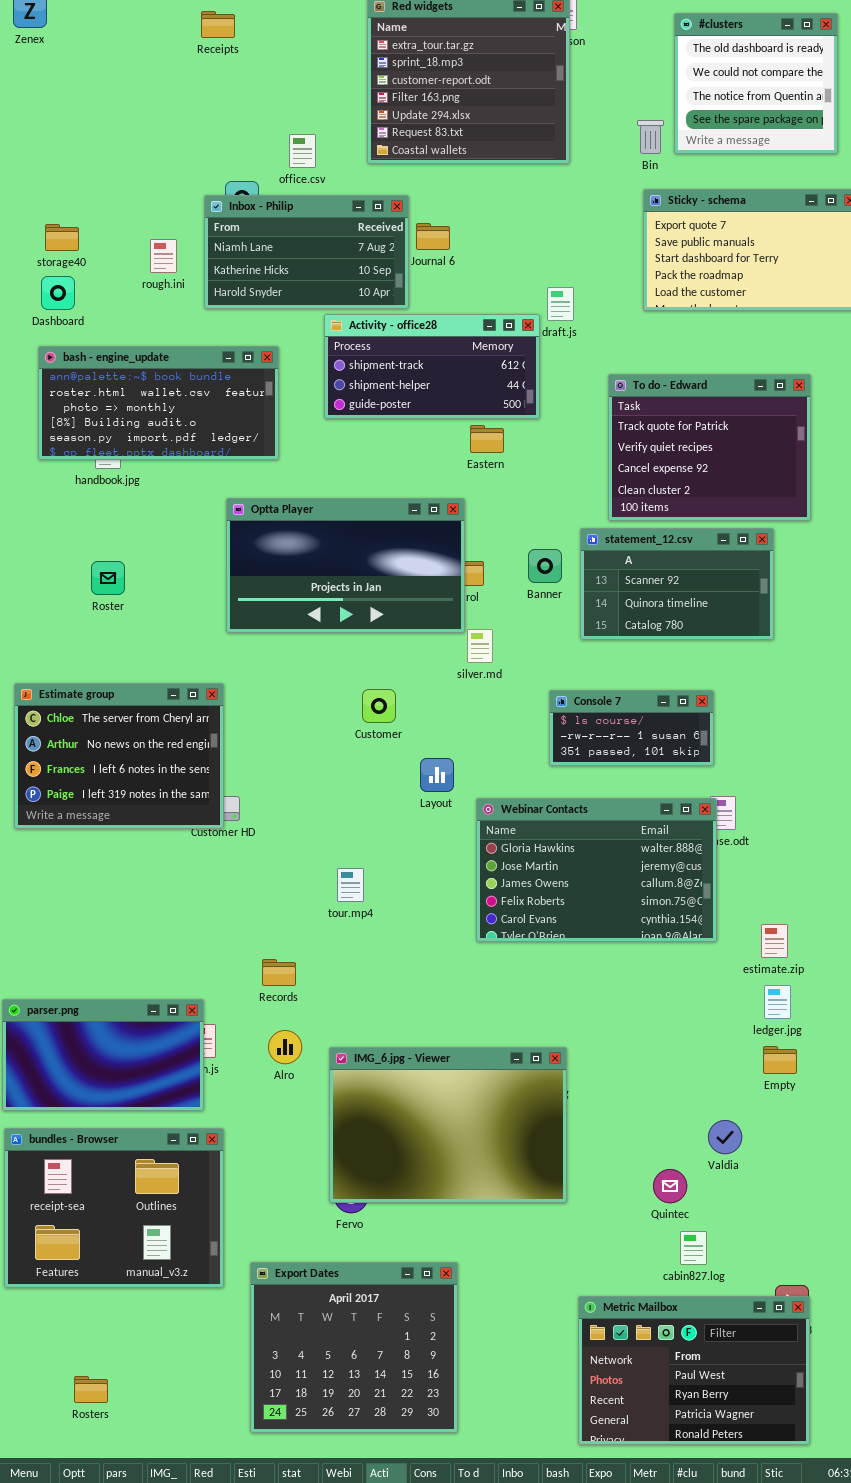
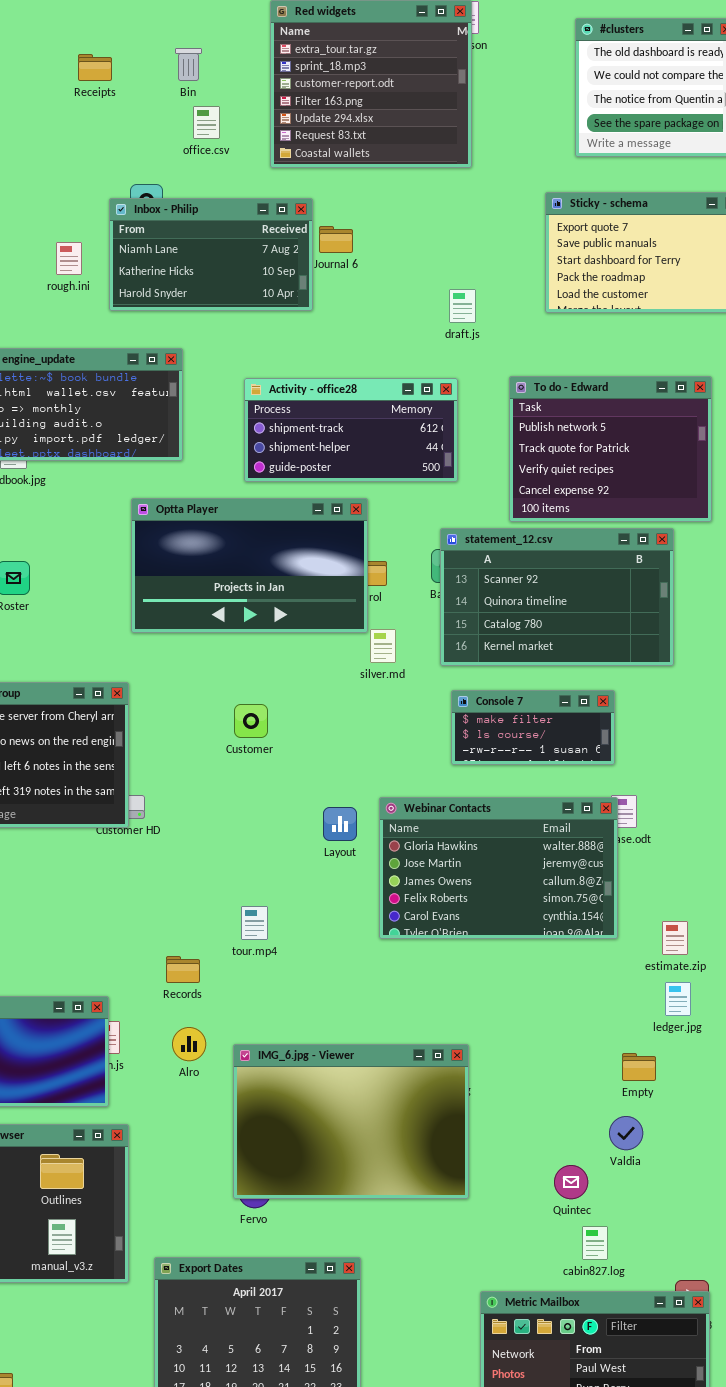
Receipts: [201,11,235,38] -> [78,54,112,81], moved
Bin: [637,120,664,154] -> [175,48,202,81], moved
office.csv: [289,134,316,168] -> [193,106,220,139], moved
Activity - office28: [324,314,540,419] -> [244,378,458,482], moved
To do - Edward: [608,374,811,521] -> [509,376,712,522], scrolled up 1 row
statement_12.csv: [580,528,774,640] -> [440,528,674,666], resized
Customer: [362,689,396,723] -> [234,704,268,738], moved
Console 7: [549,690,714,766] -> [451,690,615,765], scrolled up 1 row
Layout: [420,758,454,792] -> [323,807,357,841], moved
tour.mp4: [337,868,364,902] -> [241,906,268,940], moved
Empty: [763,1046,797,1074] -> [622,1053,656,1081], moved

